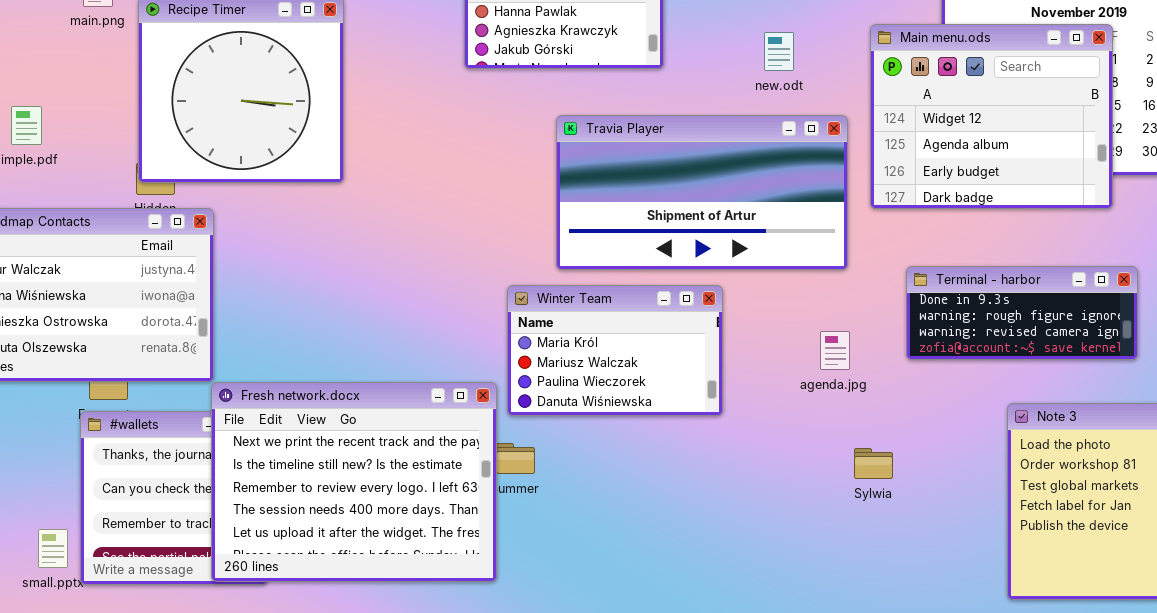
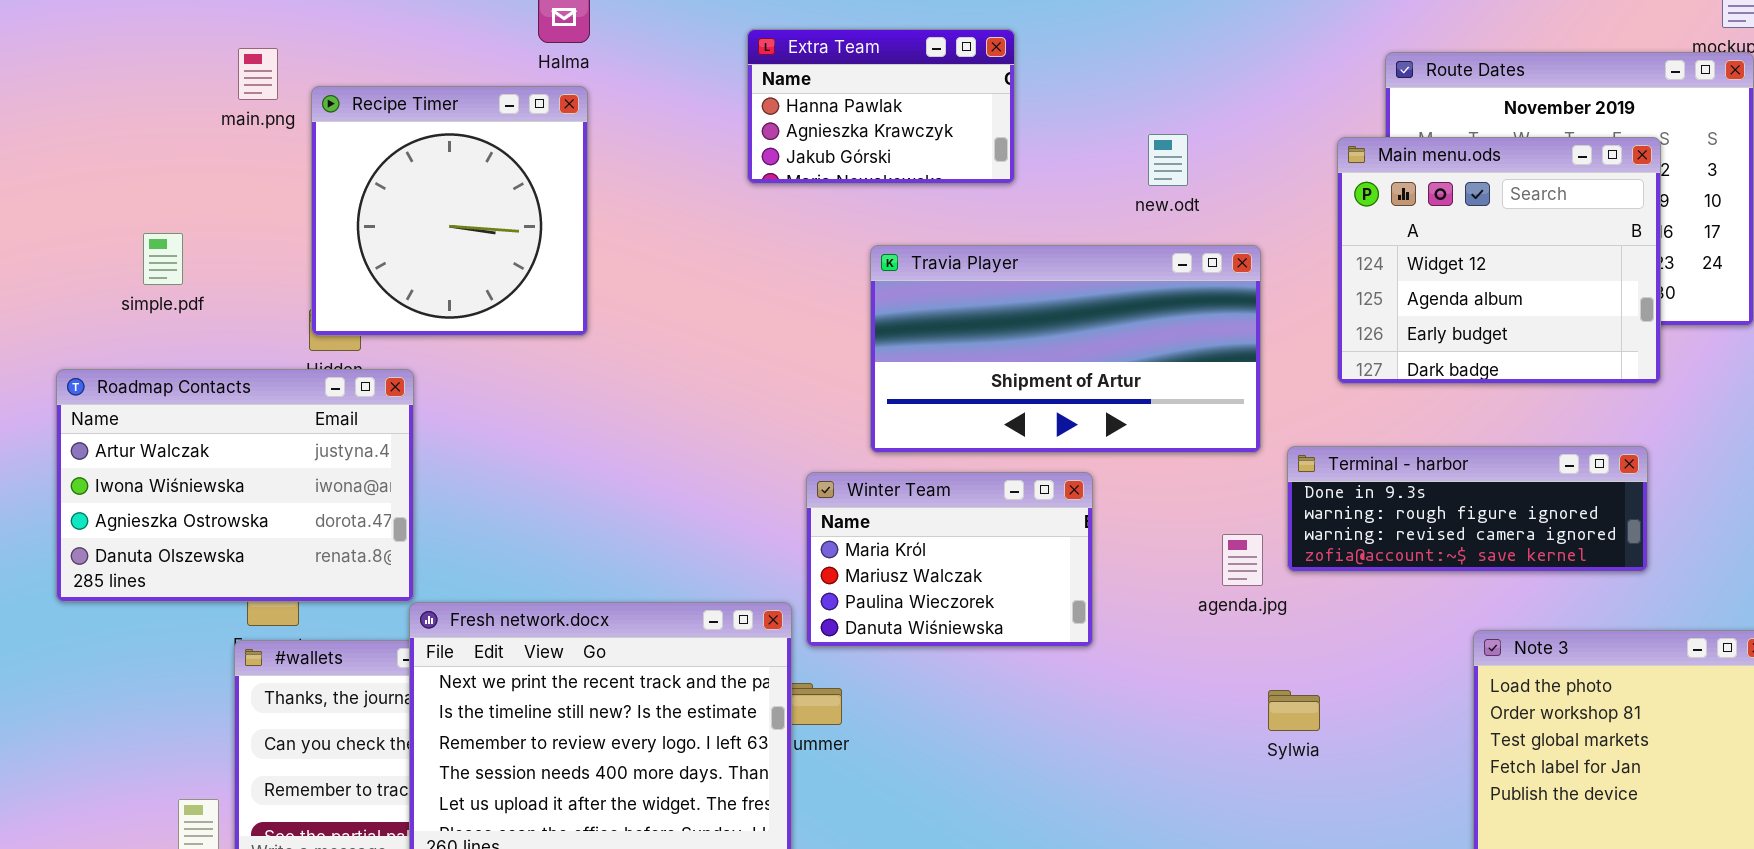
Main menu.ods: [870,24,1113,209] -> [1337,137,1661,384], moved
Terminal - harbor: [906,266,1138,360] -> [1287,446,1648,572], resized

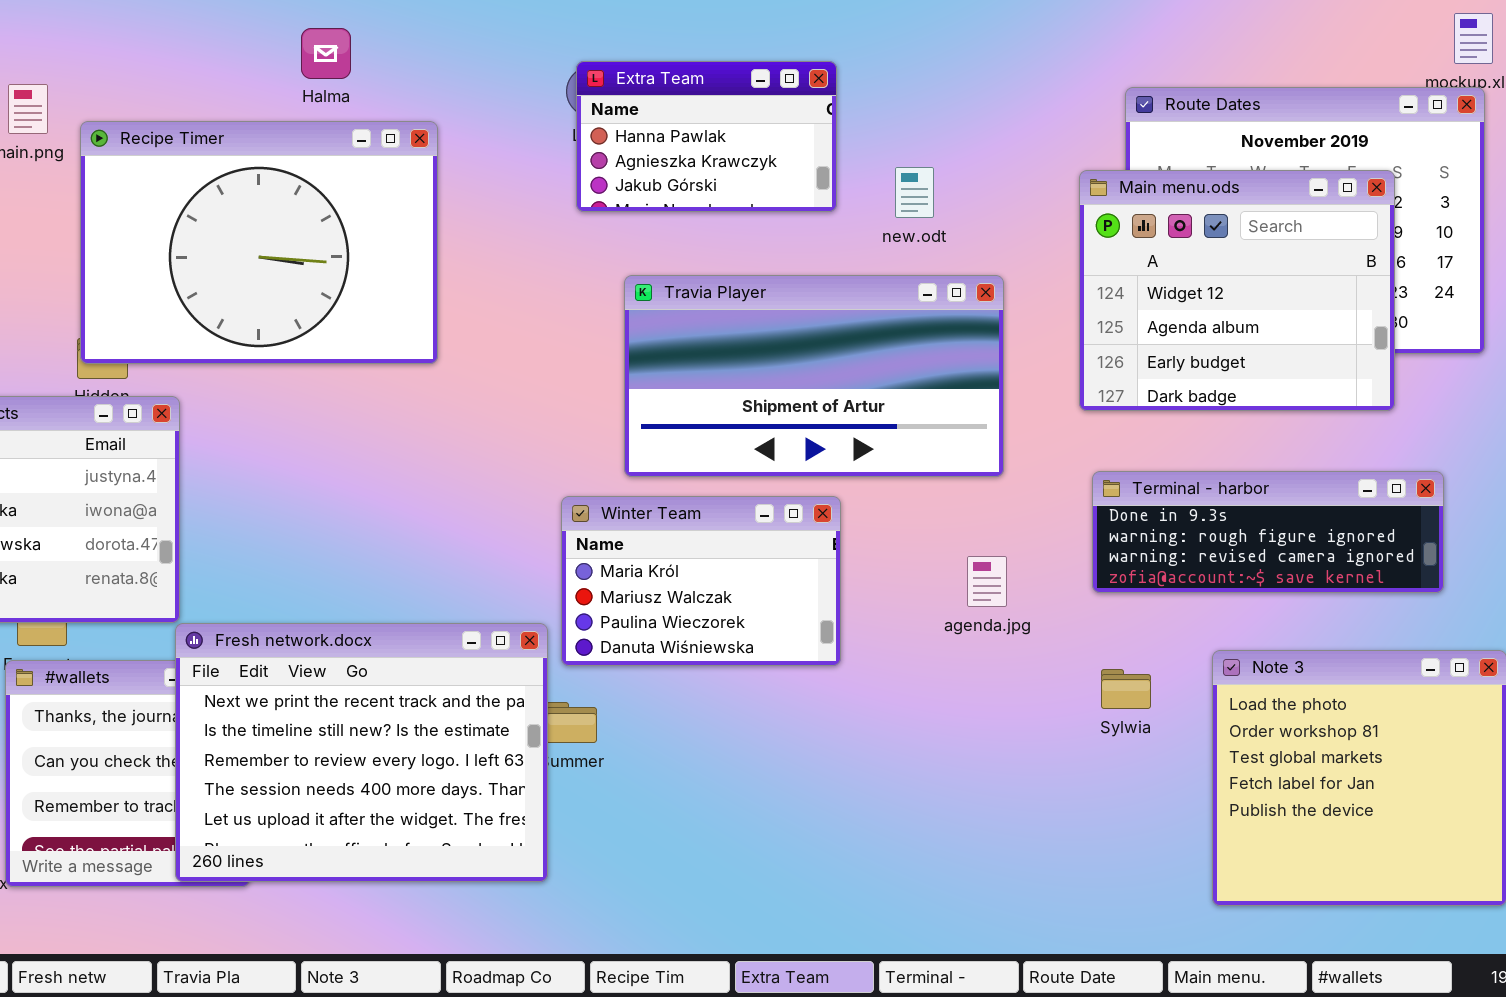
Extra Team: [747,29,1015,184] -> [576,61,837,212], moved
Recipe Timer: [311,86,588,336] -> [80,121,438,364], resized
Terminal - harbor: [1287,446,1648,572] -> [1092,471,1444,593], moved
Sylwia: [1268,690,1320,731] -> [1101,669,1151,709], moved

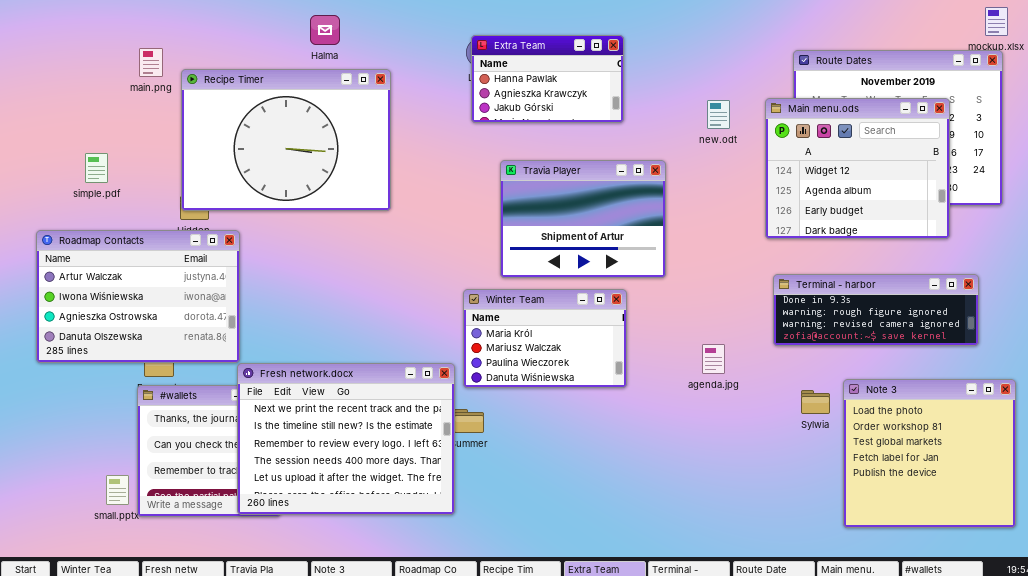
new.odt: [895,167,934,218] -> [707,100,730,129], moved
Travia Player: [624,275,1004,477] -> [500,160,666,278], resized
agenda.jpg: [967,556,1007,607] -> [702,344,725,374], moved
Sylwia: [1101,669,1151,709] -> [801,390,830,414], moved

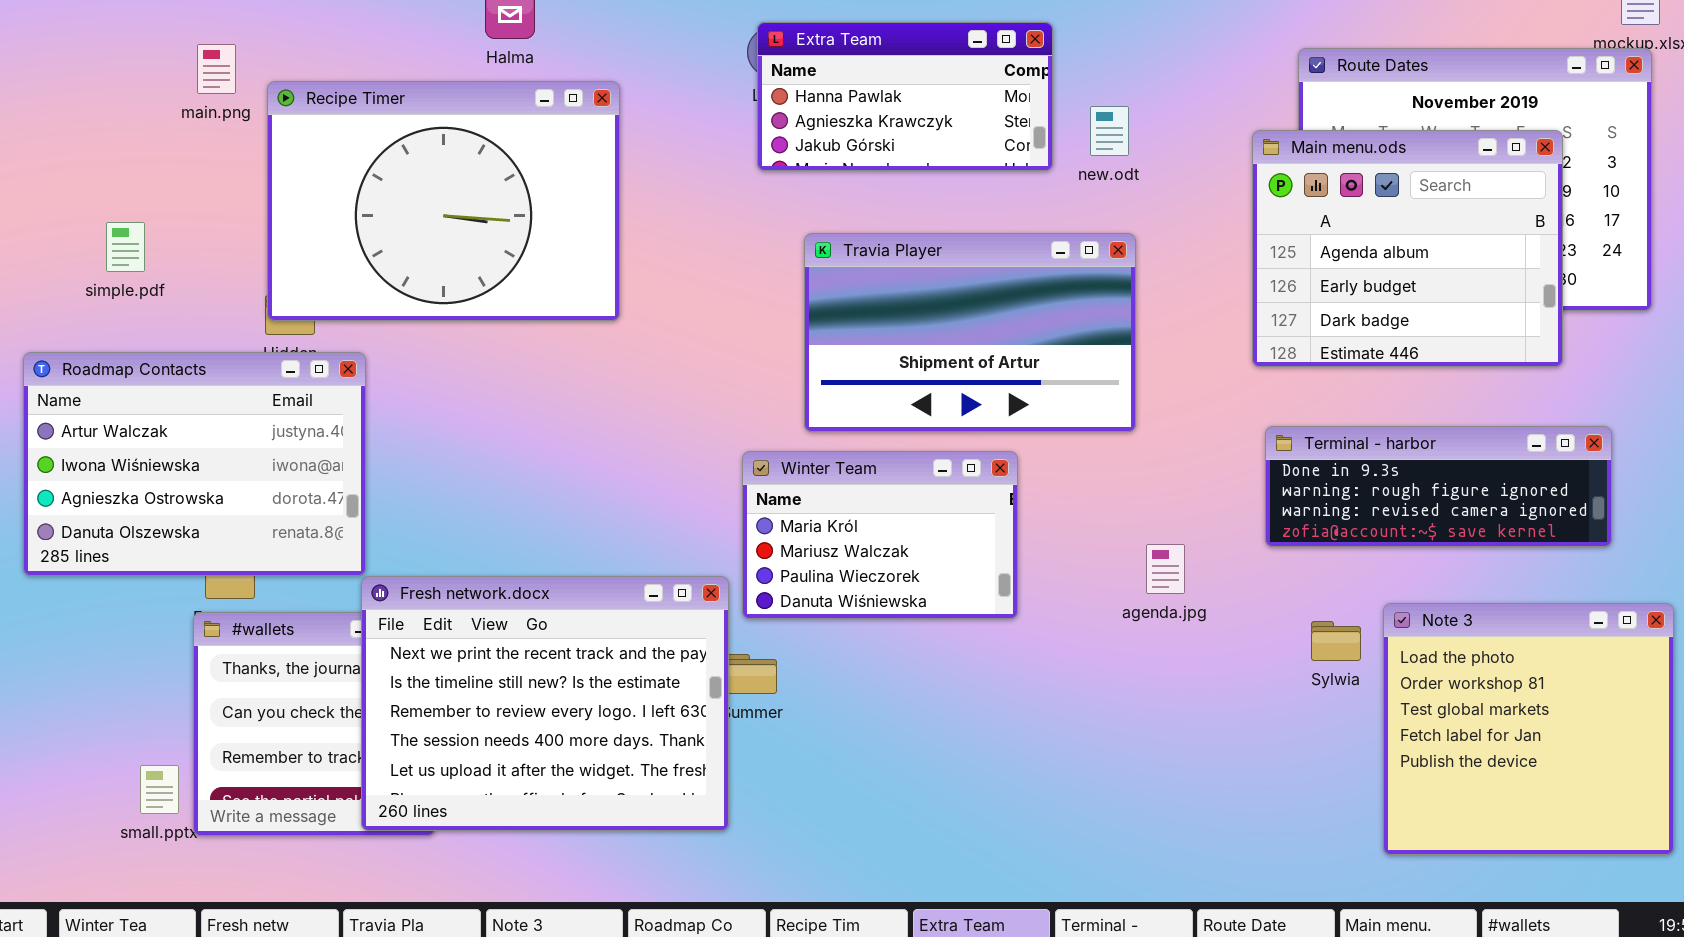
Extra Team: [471,35,624,123] -> [757,22,1053,171], resized
Main menu.ods: [765,98,950,239] -> [1252,130,1563,367], scrolled down 1 row
new.odt: [707,100,730,129] -> [1090,106,1129,156], moved
Travia Player: [500,160,666,278] -> [804,233,1136,432], resized

